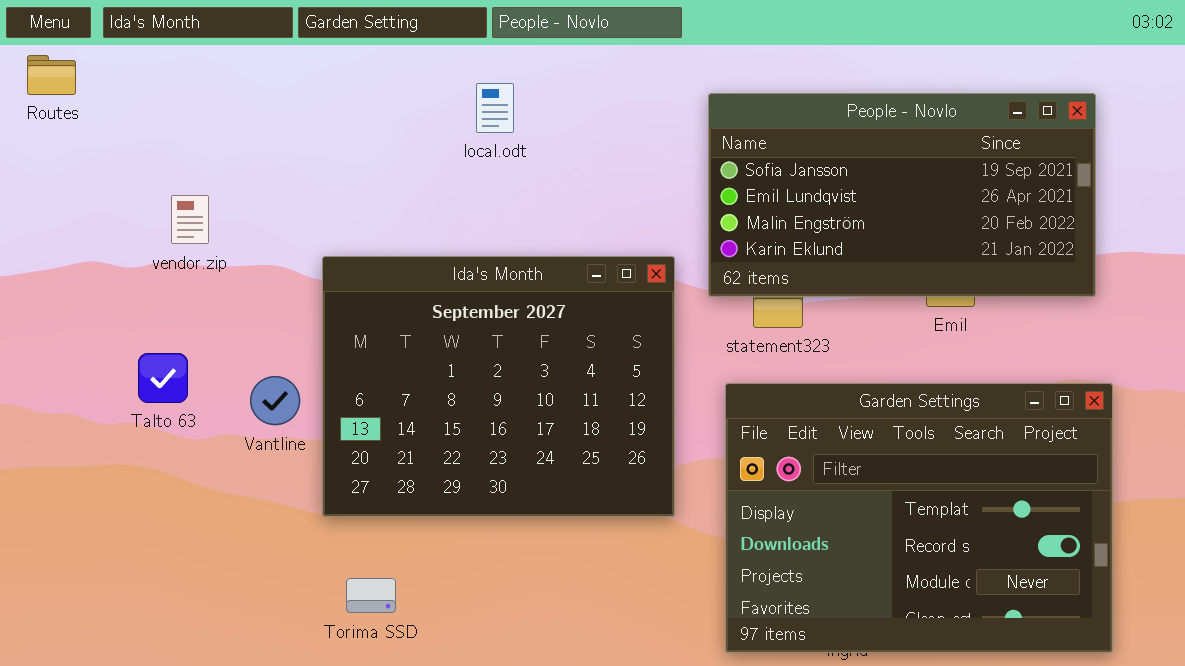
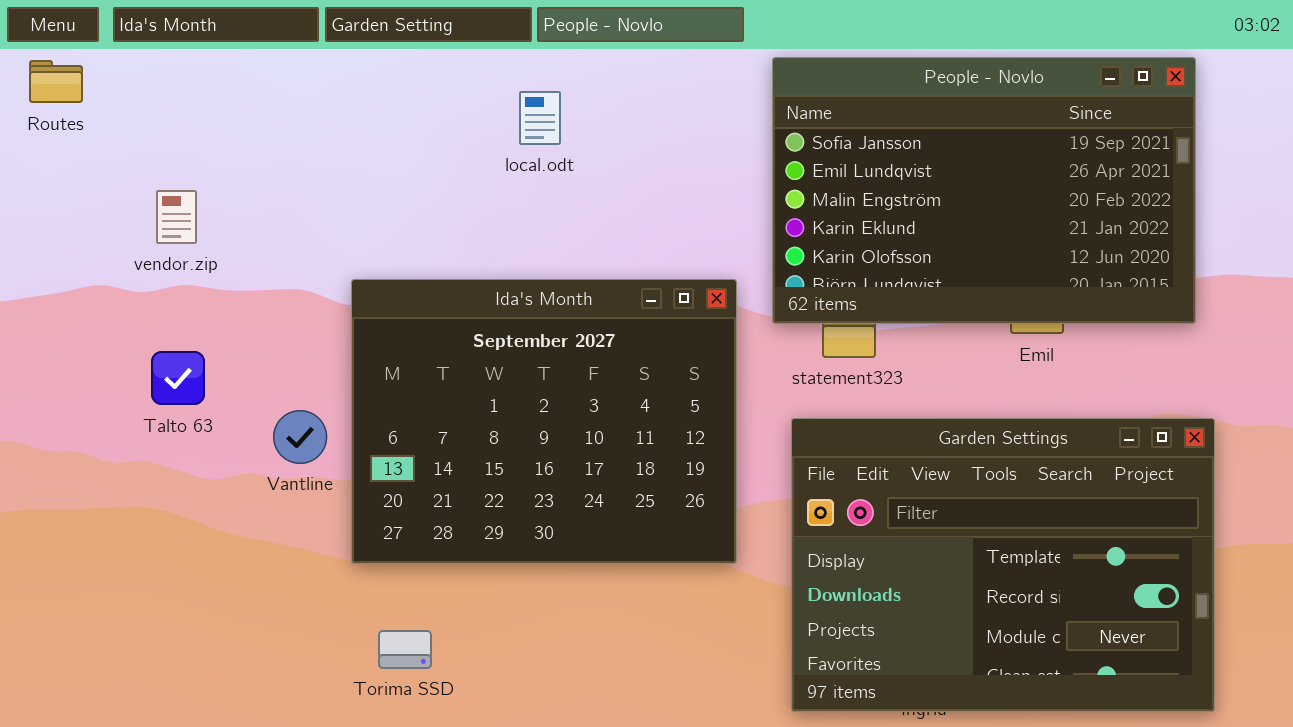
People - Novlo: [708,93,1096,297] -> [772,57,1196,324], resized
vendor.zip: [171,195,209,244] -> [156,190,197,244], moved
Talto 63: [138,353,188,403] -> [151,351,205,405], moved

